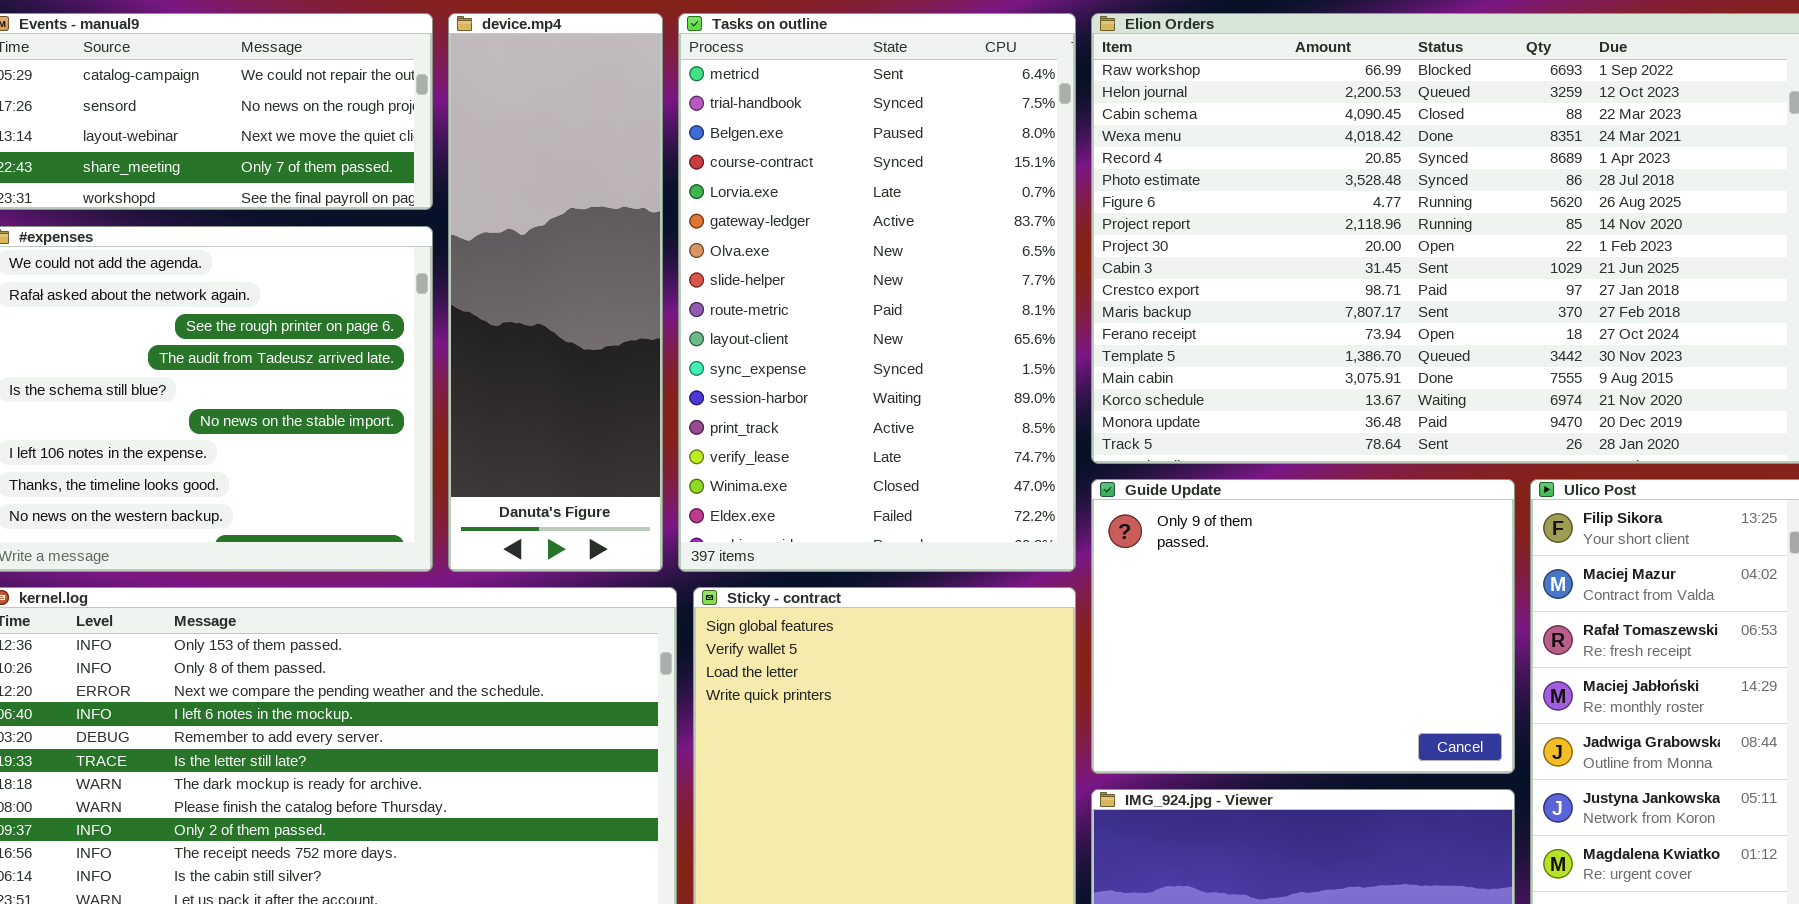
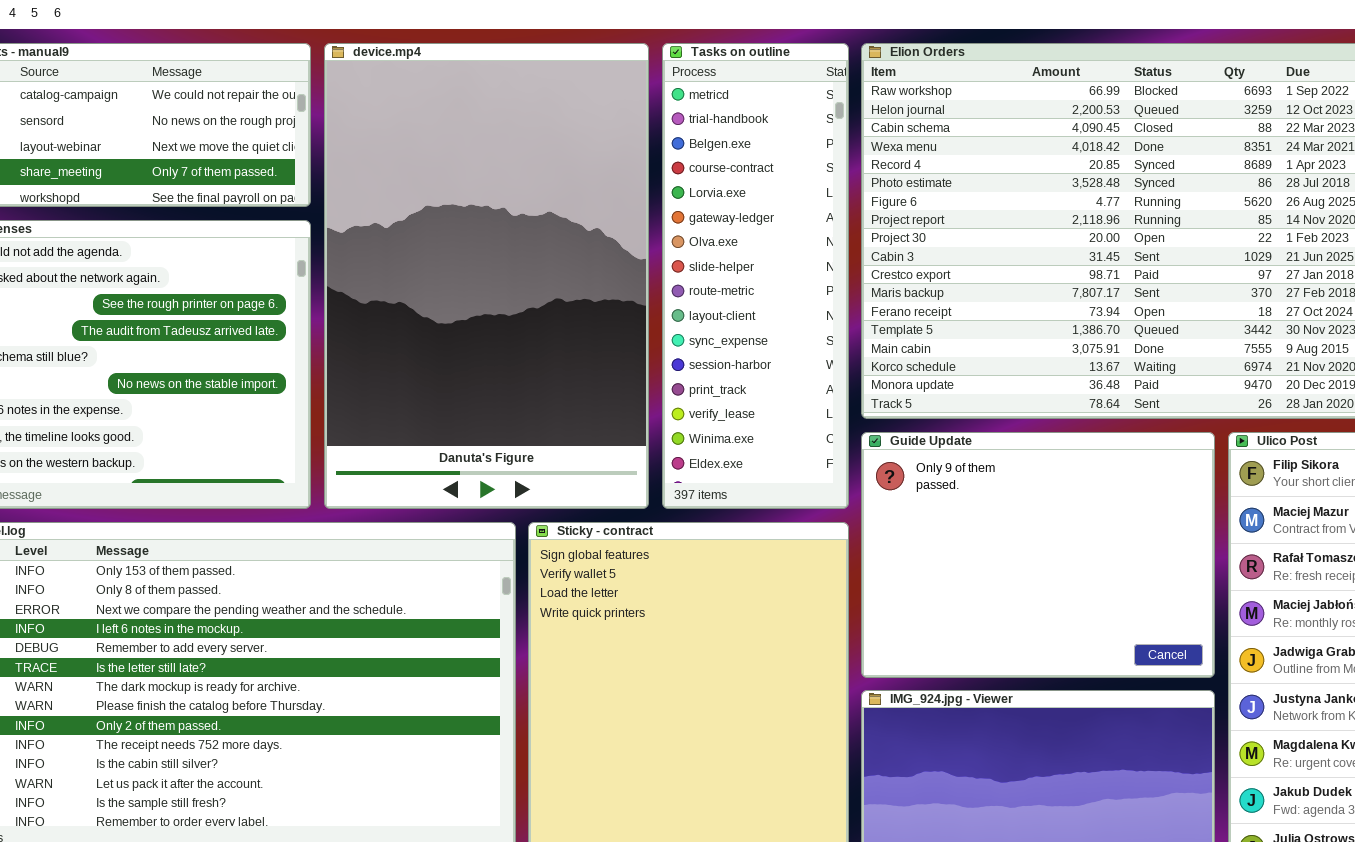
device.mp4: [448,13,663,572] -> [324,43,649,509], resized
Tasks on outline: [678,13,1076,572] -> [662,43,849,509], resized

